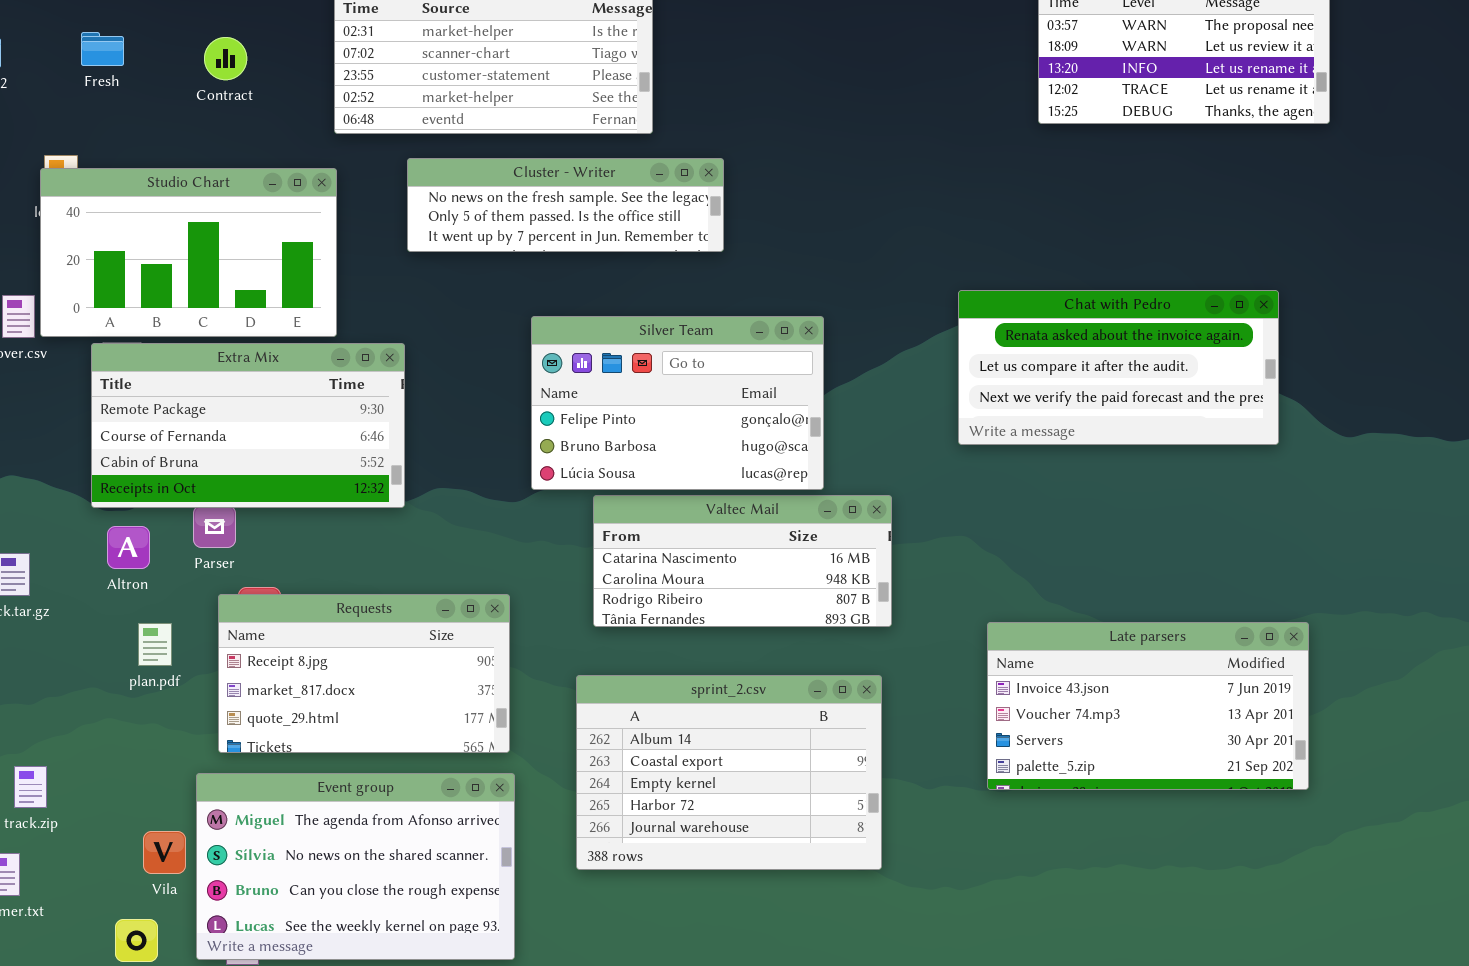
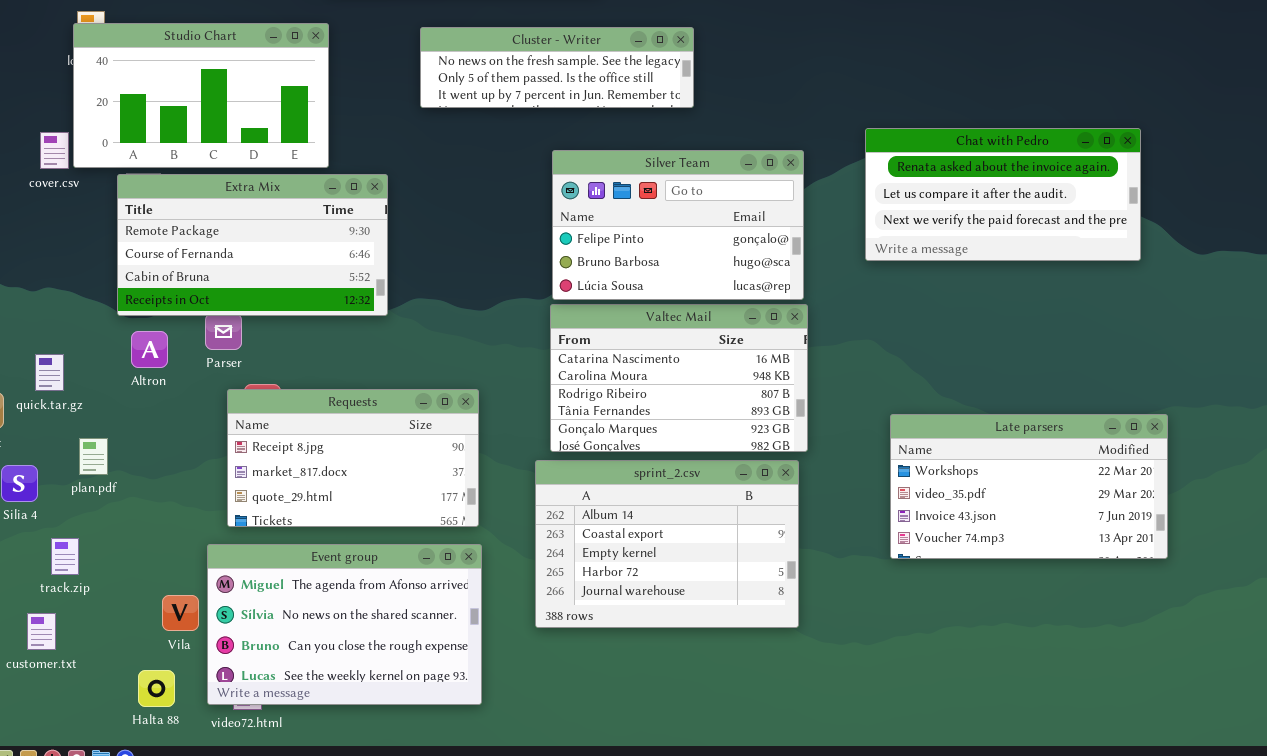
Cluster - Writer: [407,158,724,252] -> [420,27,694,108], moved
Silver Team: [531,316,824,490] -> [552,150,804,300], moved
Valtec Mail: [593,495,892,627] -> [550,304,808,452], resized
Late parsers: [987,622,1309,790] -> [890,414,1168,559], scrolled up 2 rows
plan.pdf: [138,623,172,666] -> [79,438,108,475], moved

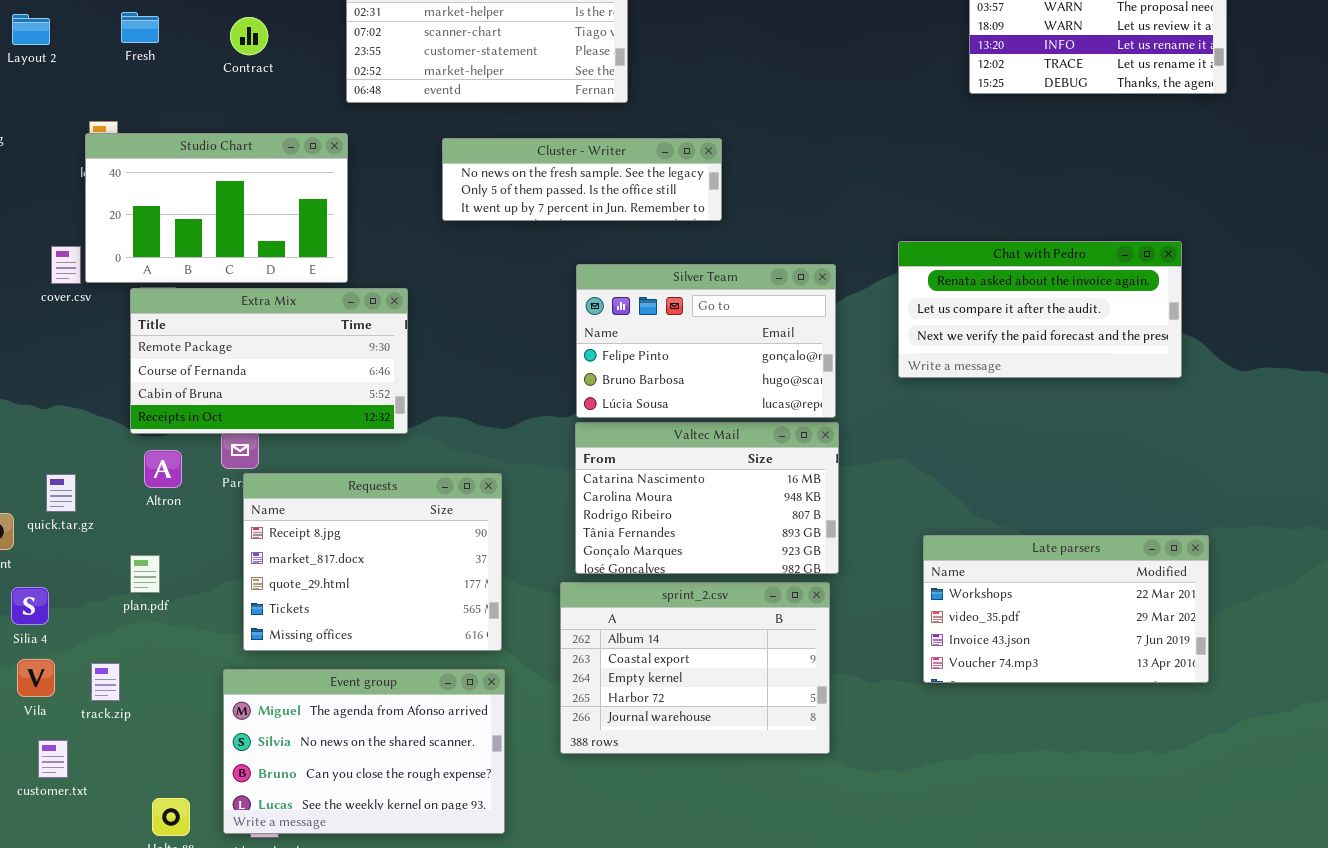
Requests: [227,389,479,527] -> [243,473,502,651], resized
plan.pdf: [79,438,108,475] -> [130,555,160,593], moved
track.zip: [51,538,79,575] -> [91,663,120,701], moved
Vila: [162,595,199,631] -> [17,659,55,697], moved

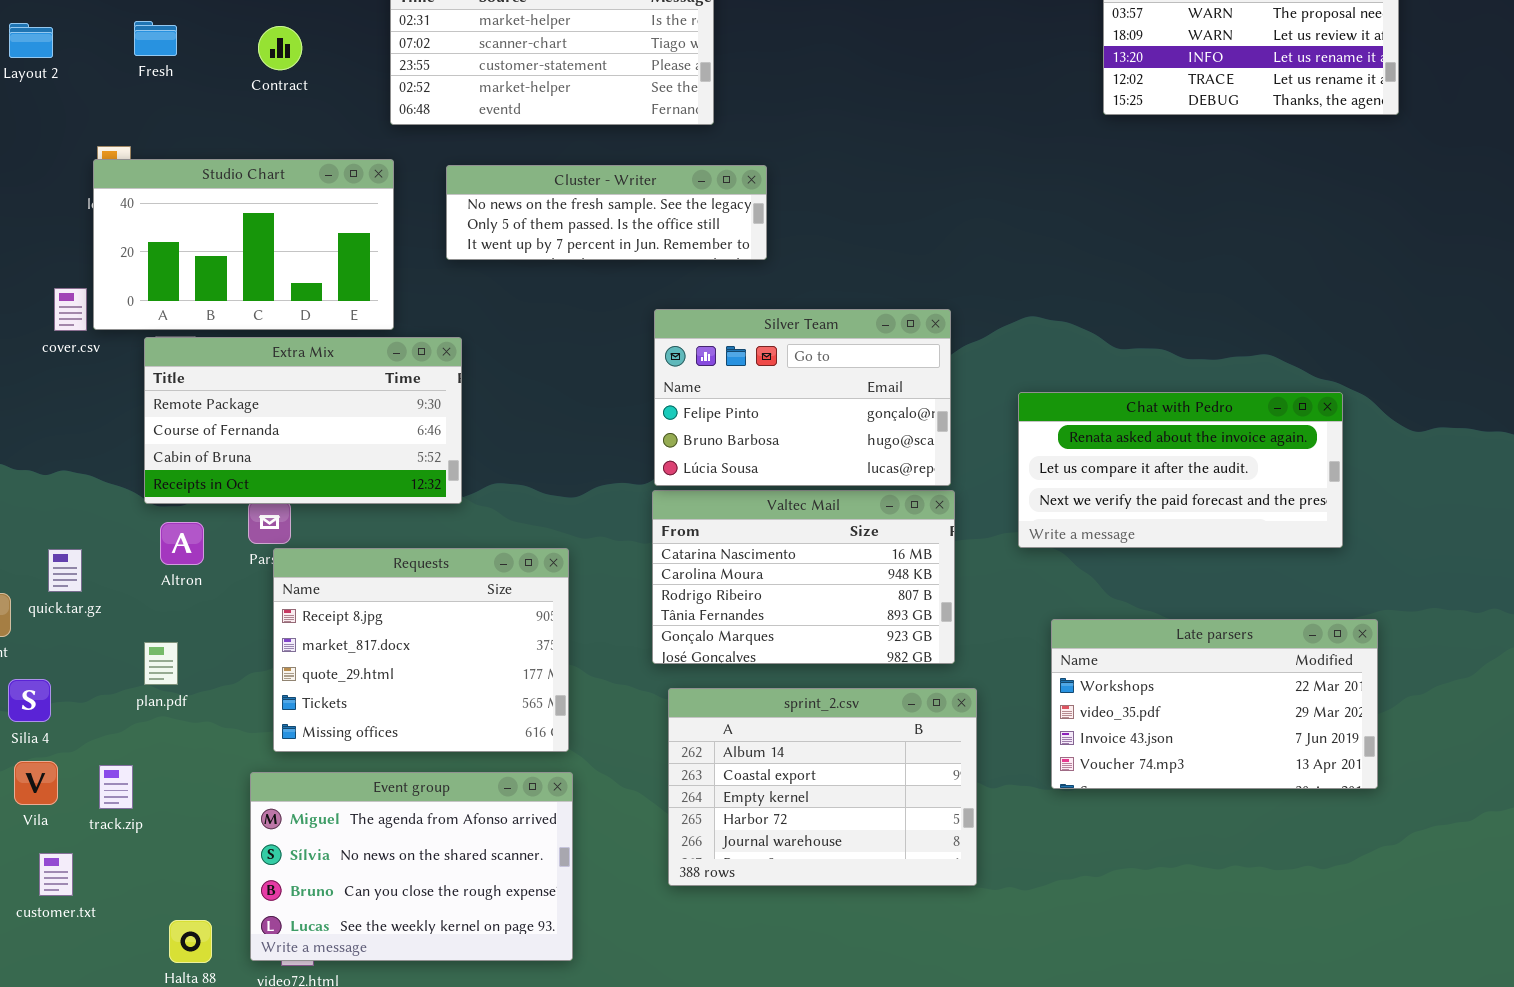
Cluster - Writer: [442,138,722,221] -> [446,165,767,260], moved
Chat with Pedro: [898,241,1182,378] -> [1018,392,1343,548], moved
sprint_2.csv: [560,582,830,754] -> [668,688,977,886], moved

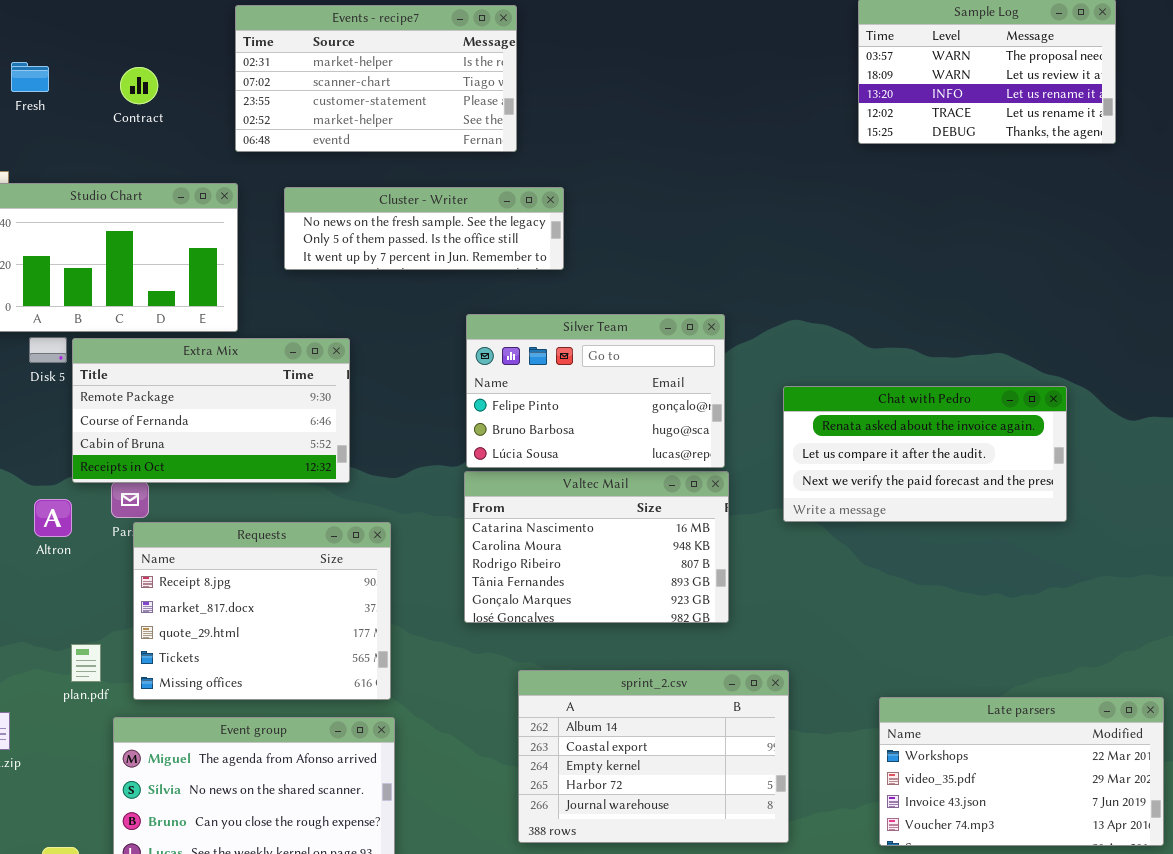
Extra Mix: [144,337,462,504] -> [72,338,350,483], moved
Late parsers: [1051,619,1378,789] -> [879,697,1164,846], moved
plan.pdf: [144,642,178,685] -> [71,644,101,682], moved
sprint_2.csv: [668,688,977,886] -> [518,670,789,843], moved

